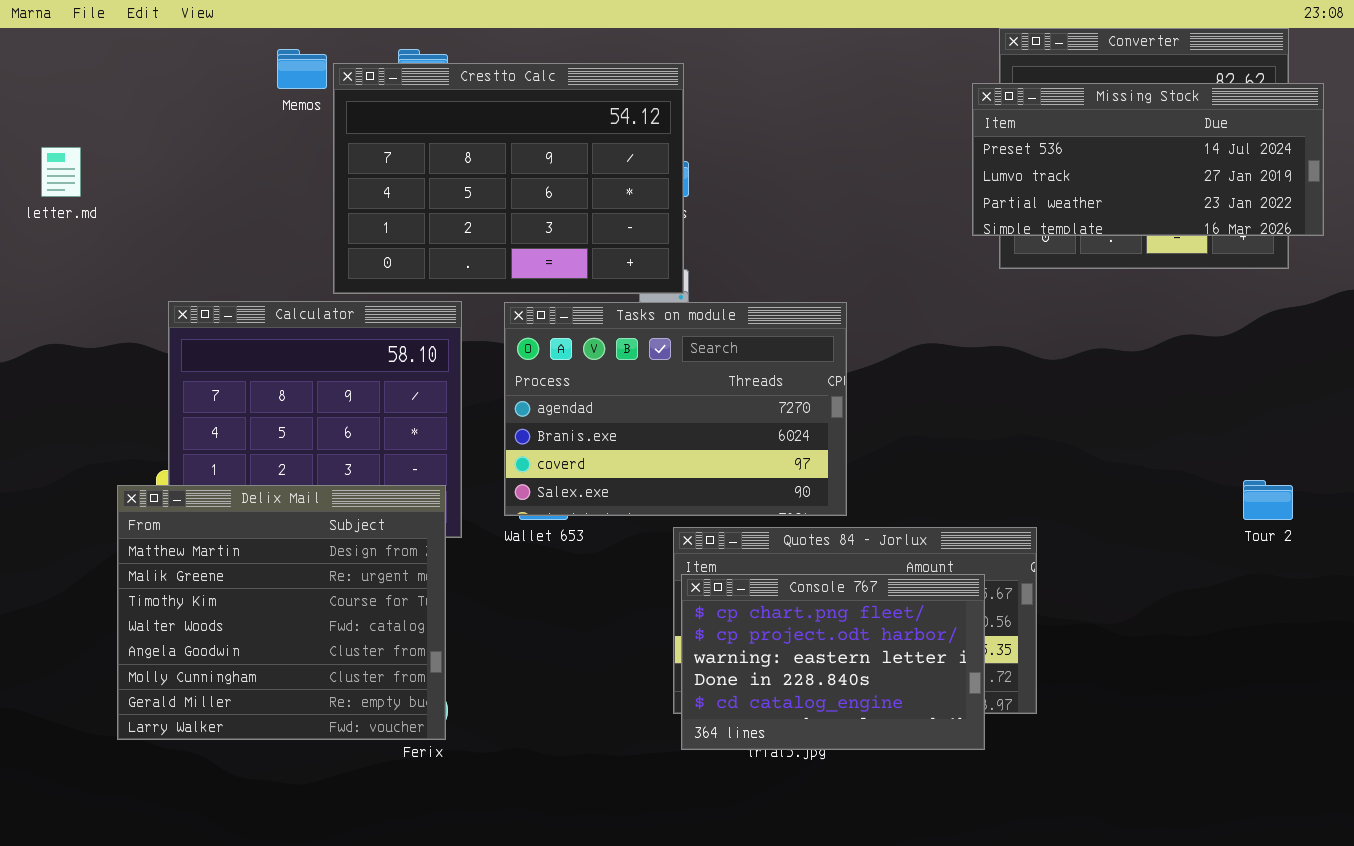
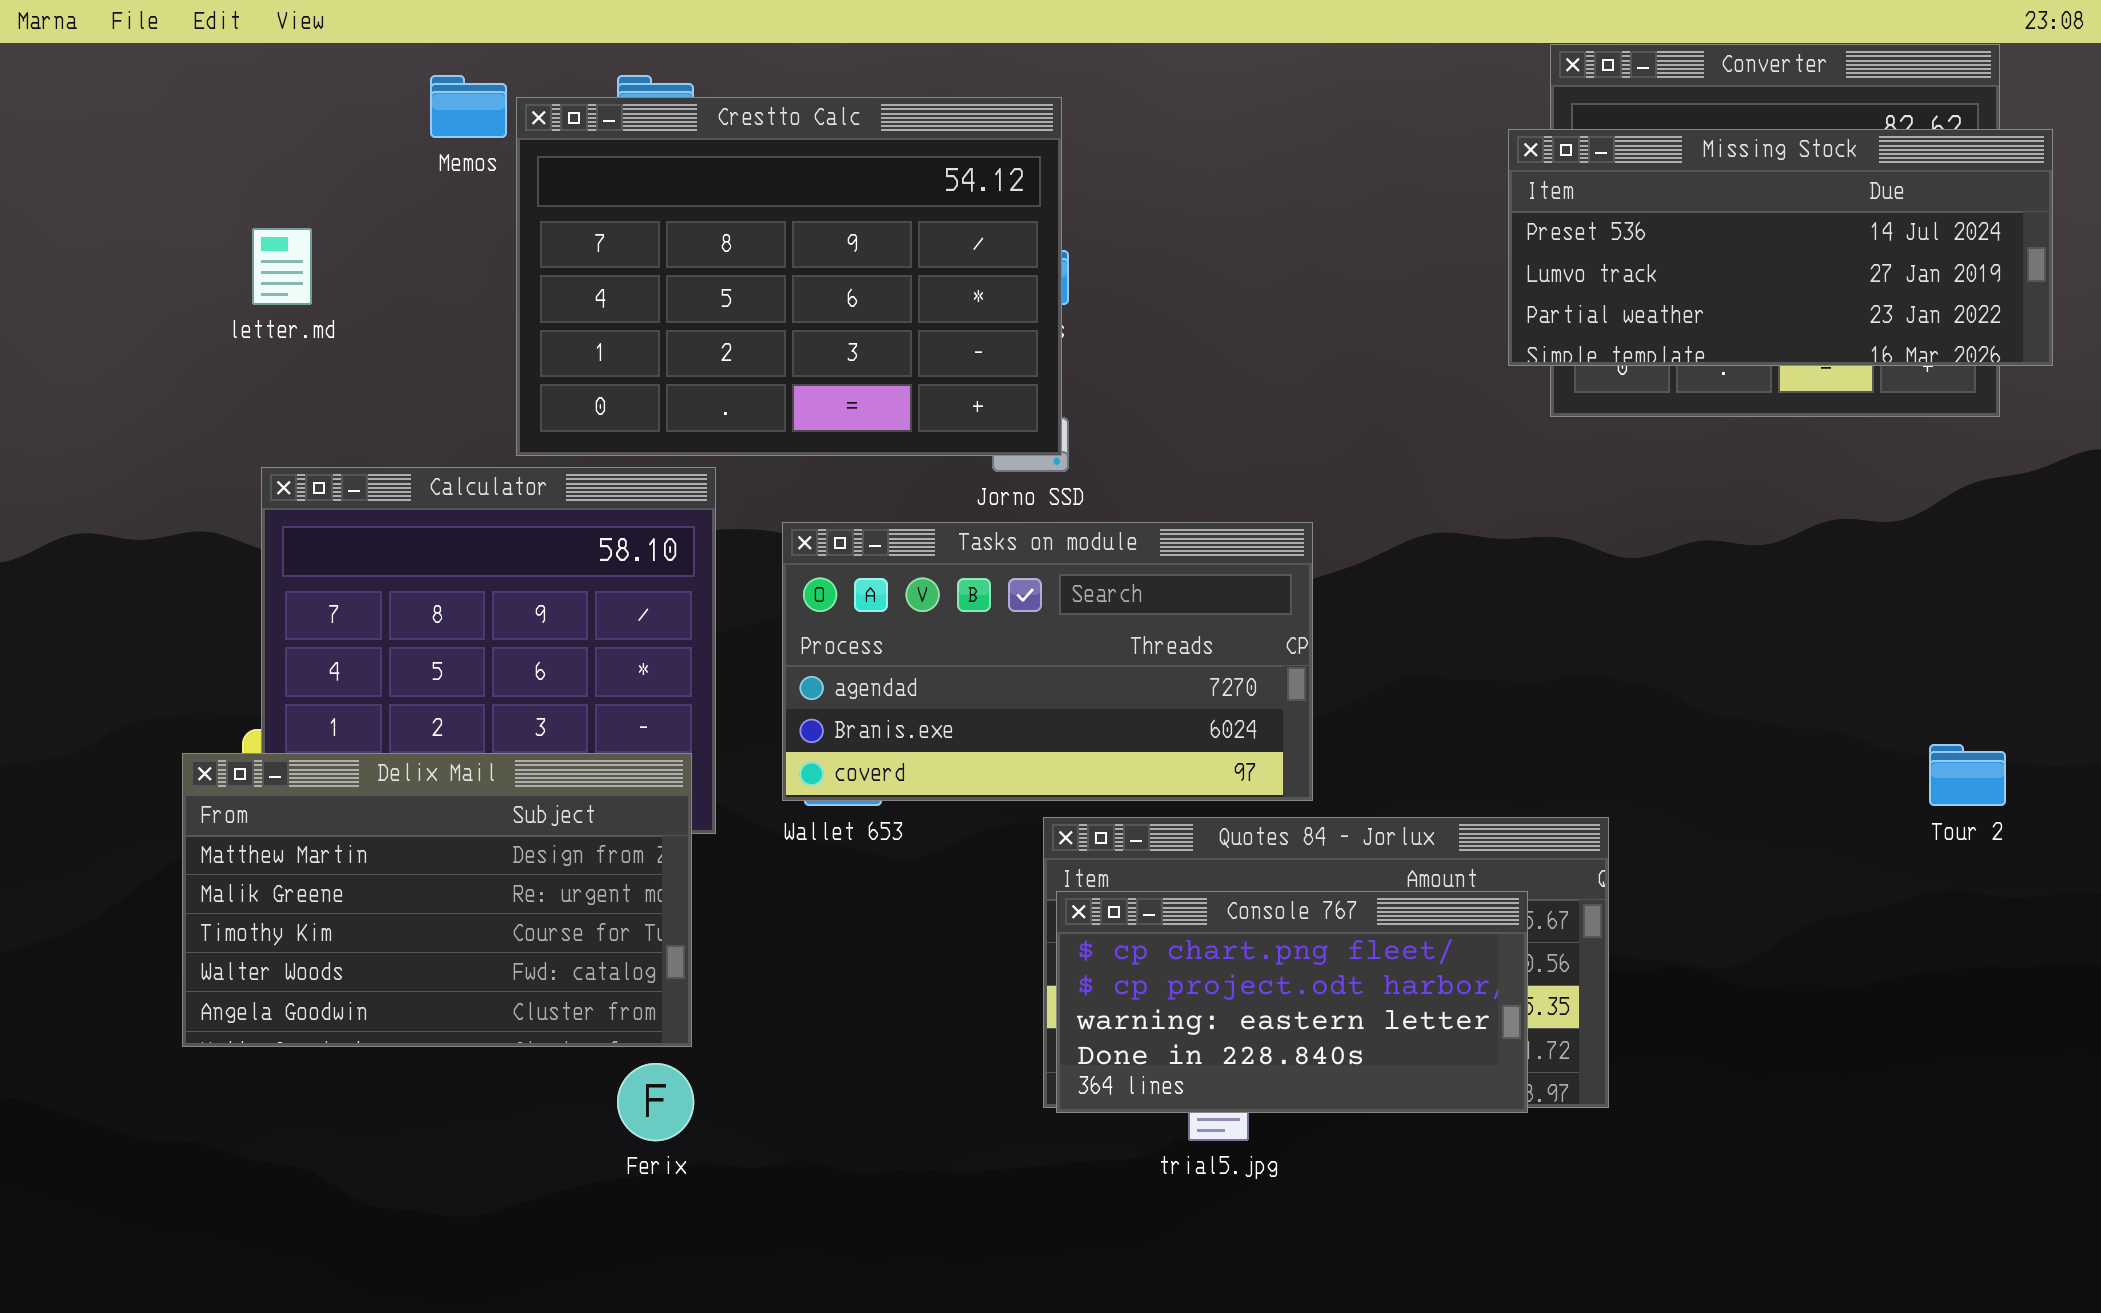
letter.md: [41,147,81,197] -> [252,228,312,305], moved
Tasks on module: [504,302,847,516] -> [782,522,1313,801], resized
Delix Mail: [117,485,446,740] -> [182,753,692,1047], resized
Console 767: [681,574,985,750] -> [1056,891,1528,1113], resized

